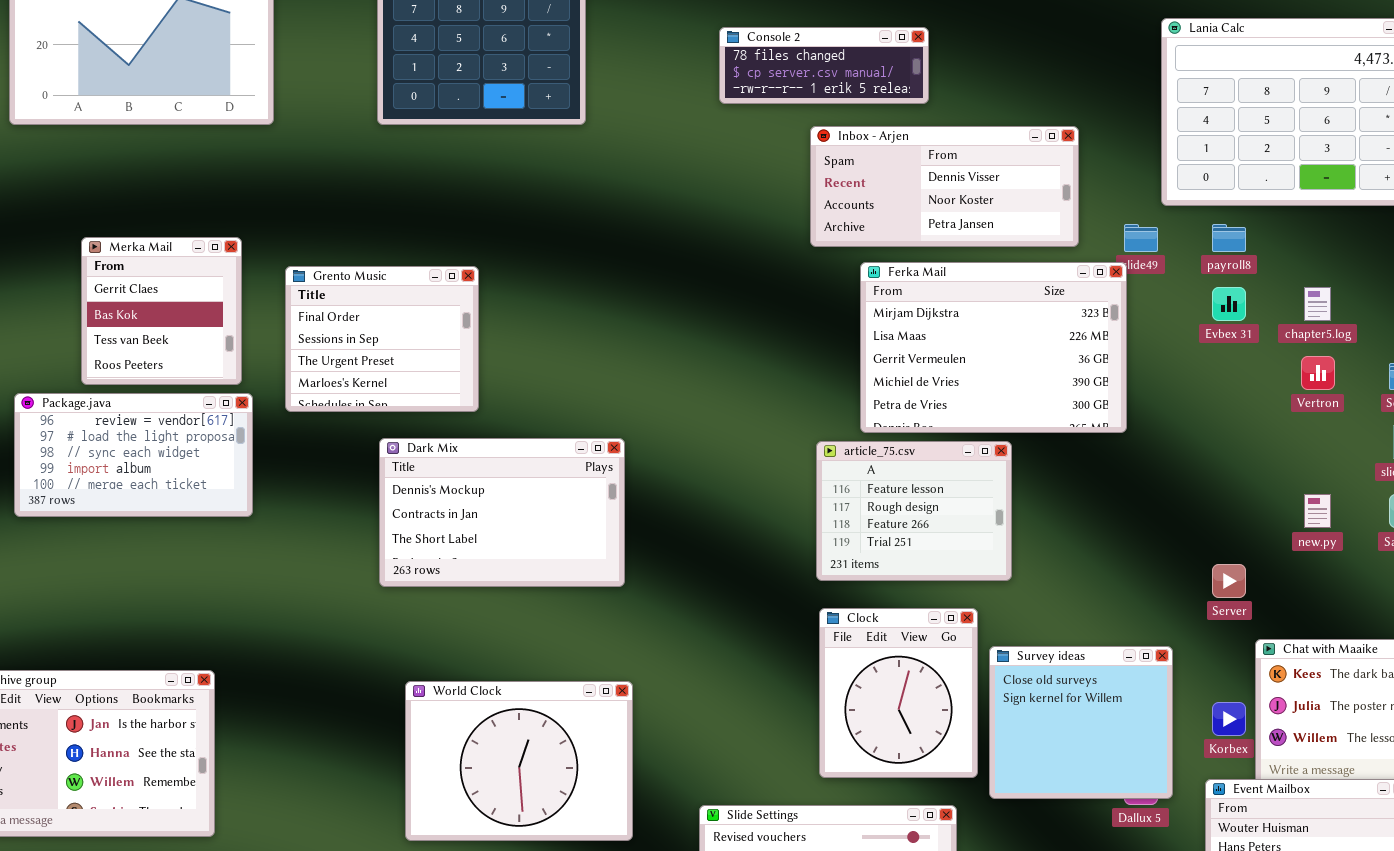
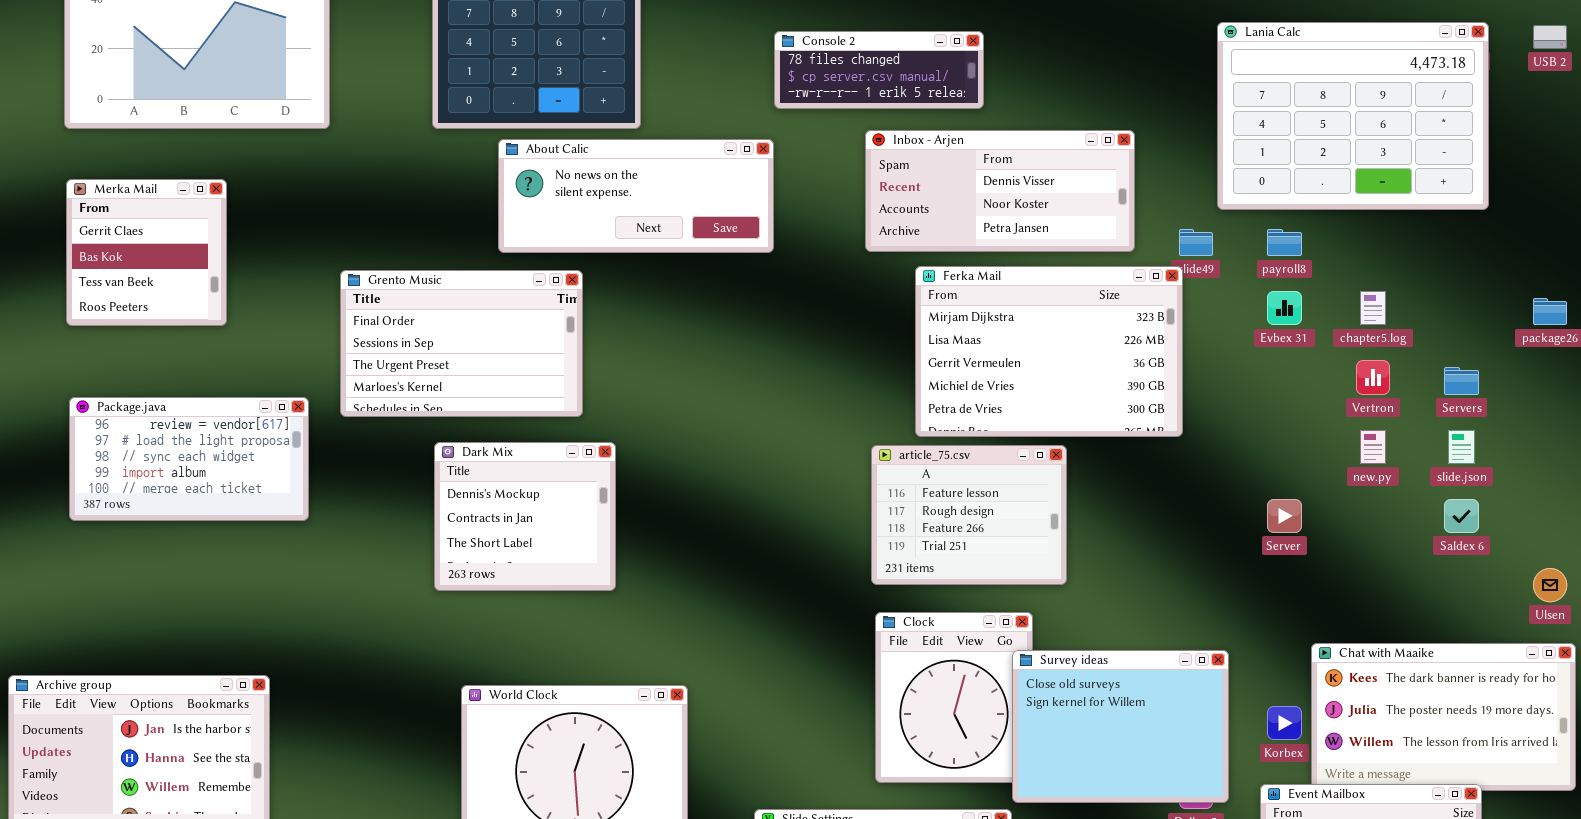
About Calic: none -> [498,139,774,253], opened
Merka Mail: [81,237,242,385] -> [66,179,227,326], moved
Grento Music: [285,266,479,412] -> [340,270,583,417], resized
Dark Mix: [379,438,625,587] -> [434,442,616,591], resized
new.py: [1304,494,1331,528] -> [1360,430,1386,464], moved
Server: [1212,564,1246,598] -> [1267,499,1302,533], moved
Survey ideas: [989,646,1173,799] -> [1012,650,1229,803], resized

